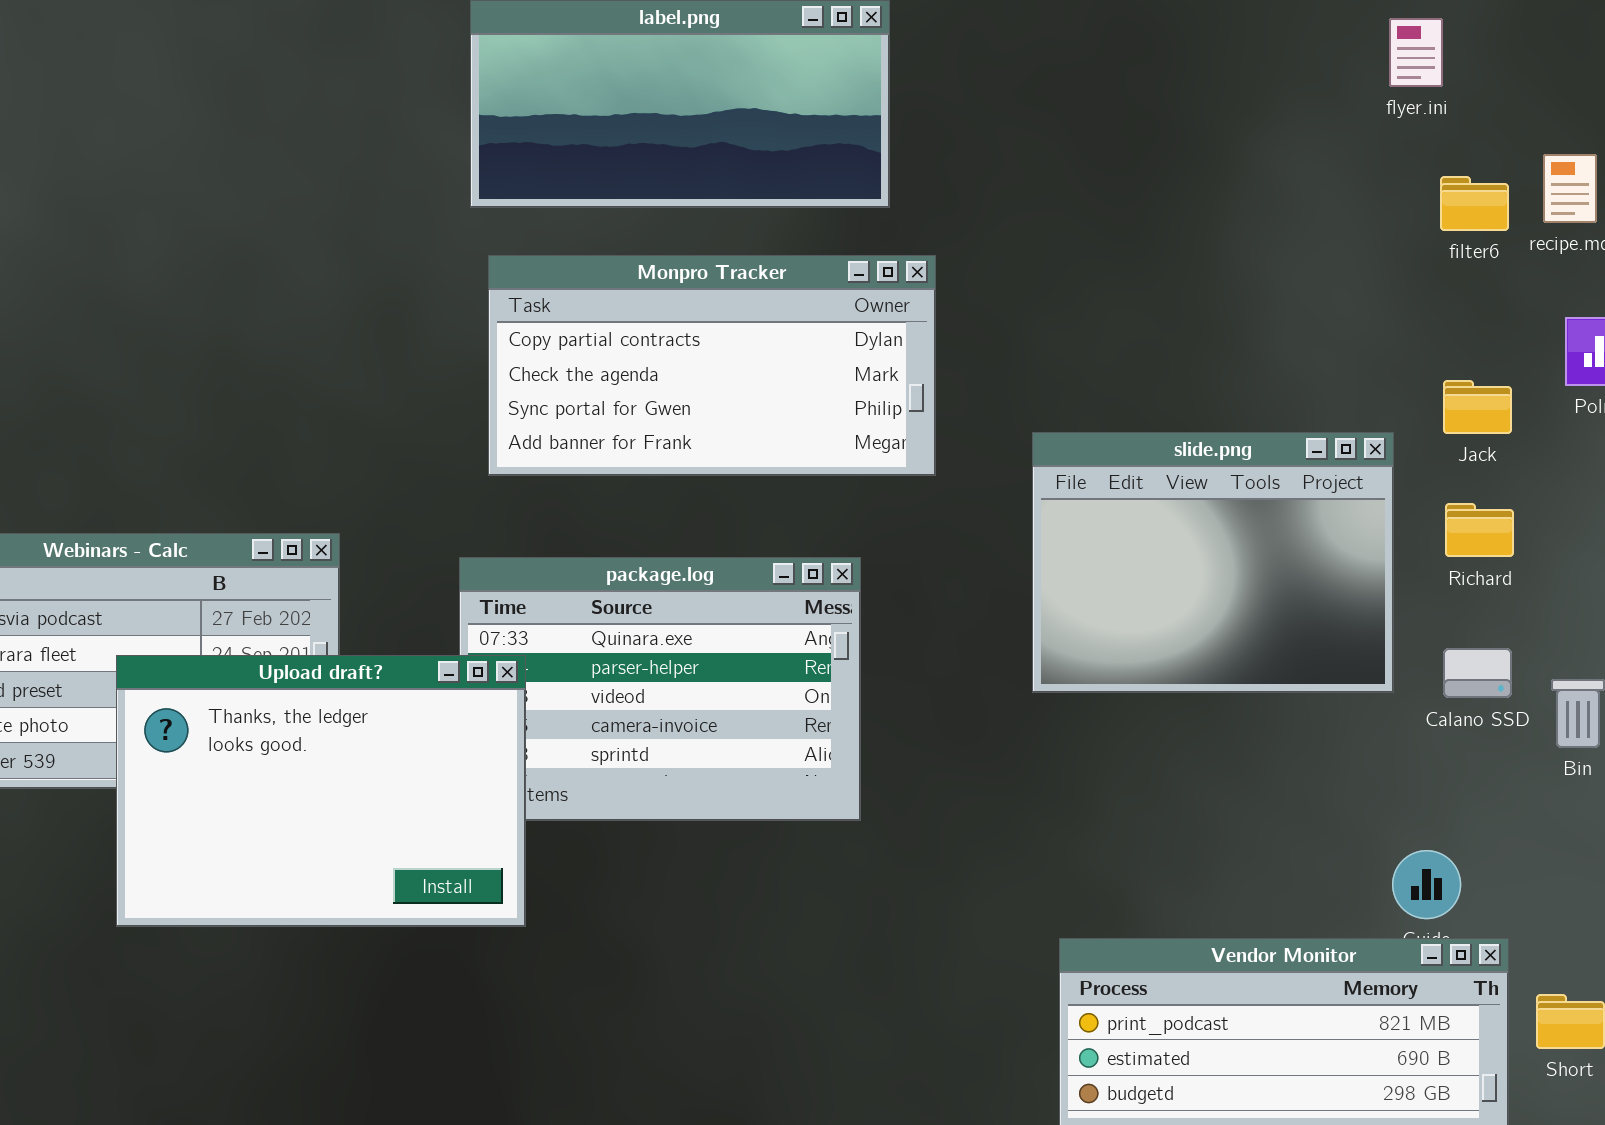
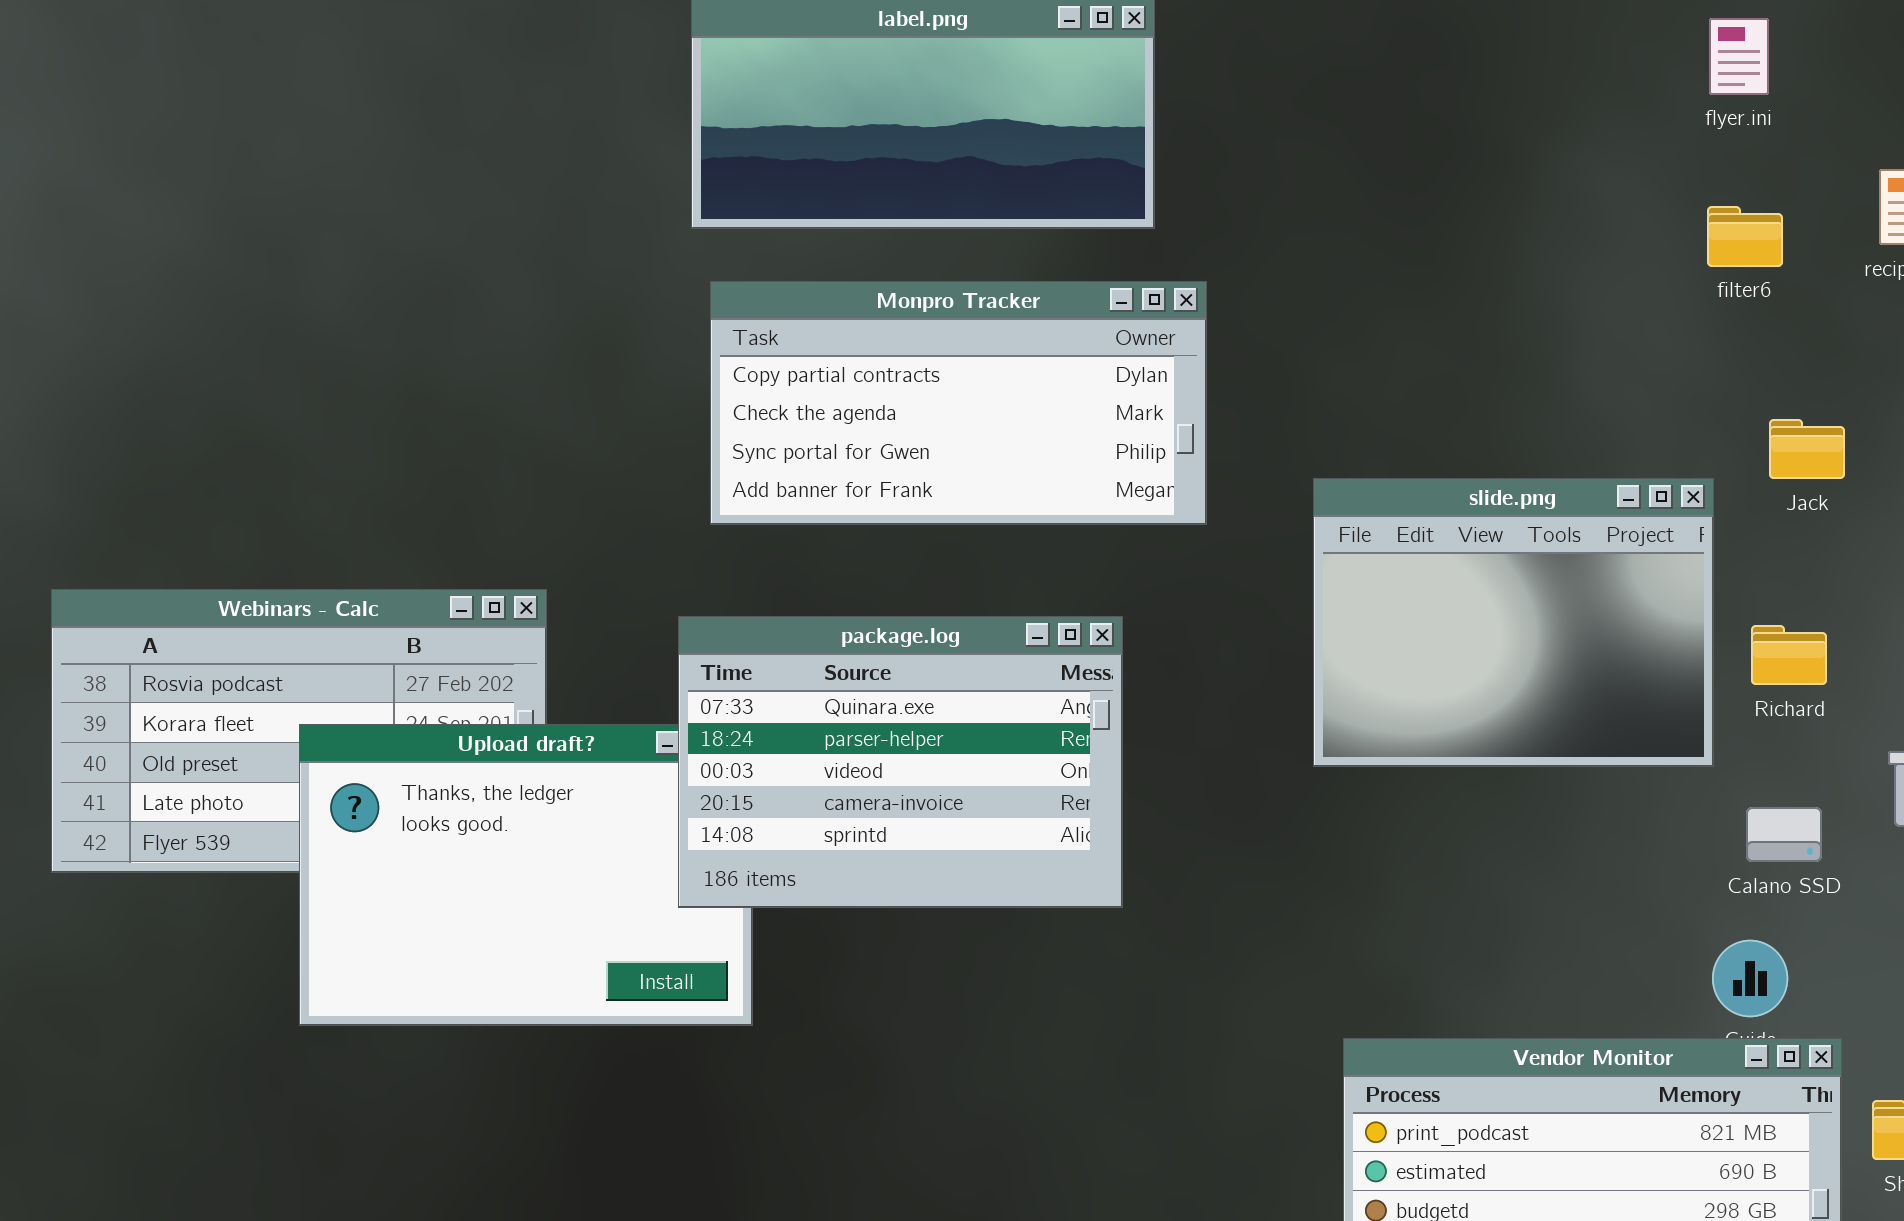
filter6: [1440,176,1509,231] -> [1707,206,1783,267], moved
Richard: [1445,503,1514,557] -> [1751,625,1827,685], moved
package.log: [459,557,861,821] -> [678,616,1123,908], raised
Calano SSD: [1443,648,1512,698] -> [1746,807,1822,862], moved

